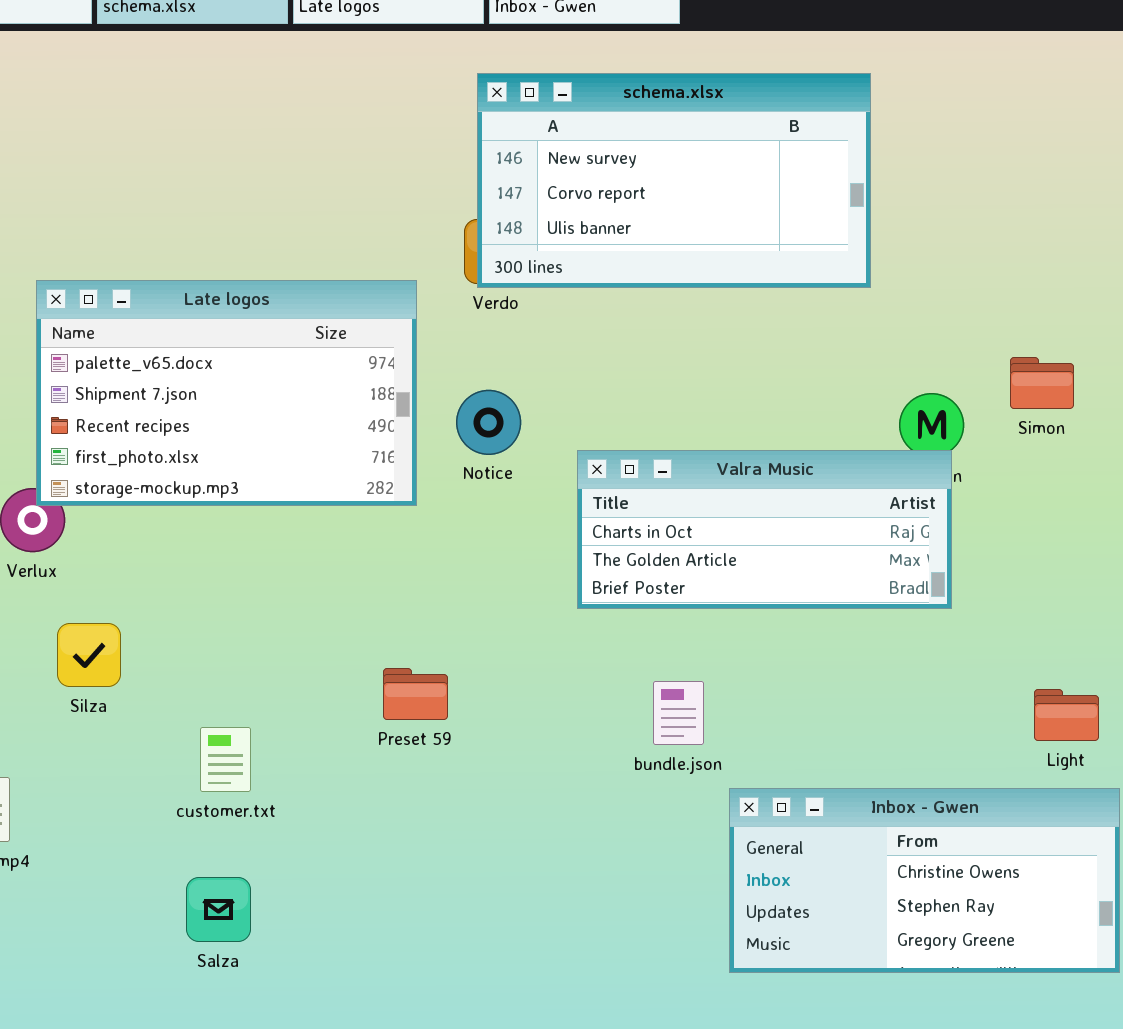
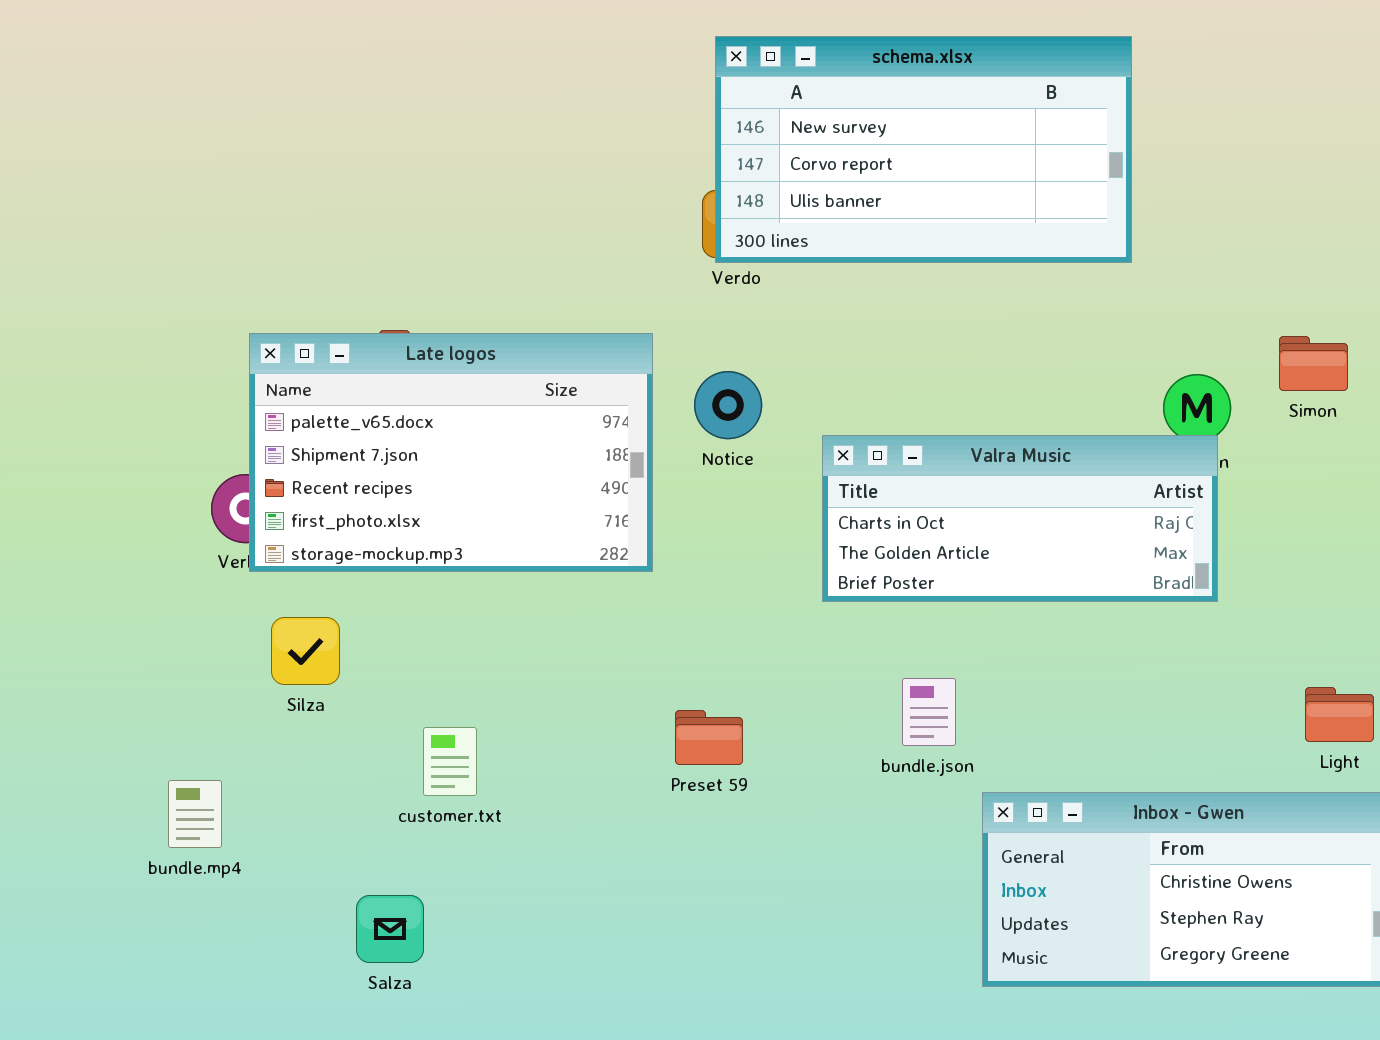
Late logos: [36,280,417,506] -> [249,333,653,572], moved
Preset 59: [383,668,448,720] -> [675,710,743,765], moved
Salza: [186,877,251,942] -> [356,895,424,963], moved

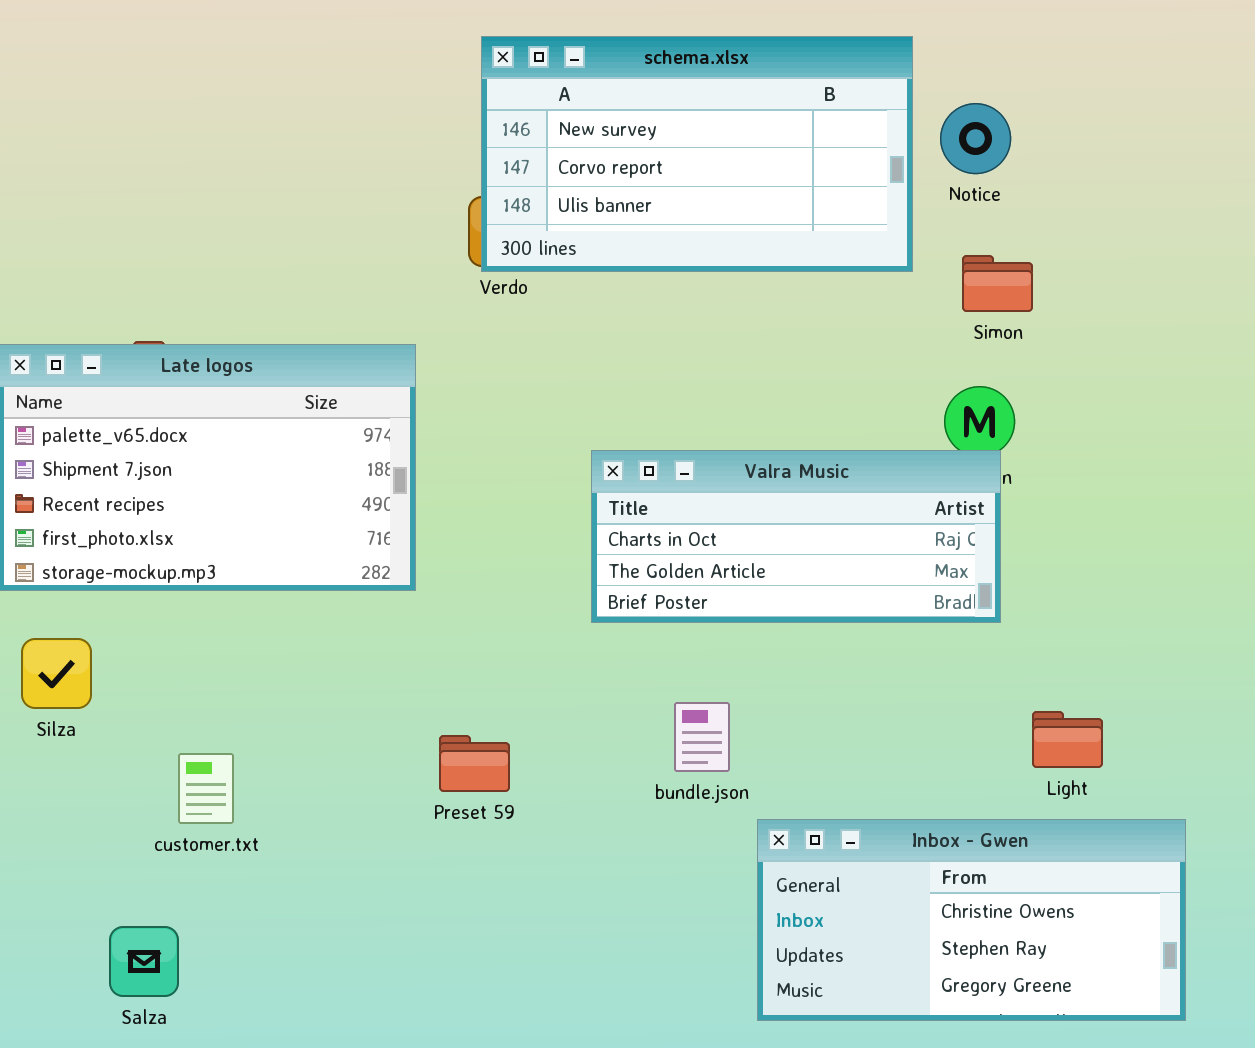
Simon: [1279,336,1348,391] -> [962,255,1033,312], moved
Notice: [694,371,762,439] -> [940,103,1011,174], moved
Light: [1305,687,1374,742] -> [1032,711,1103,768], moved

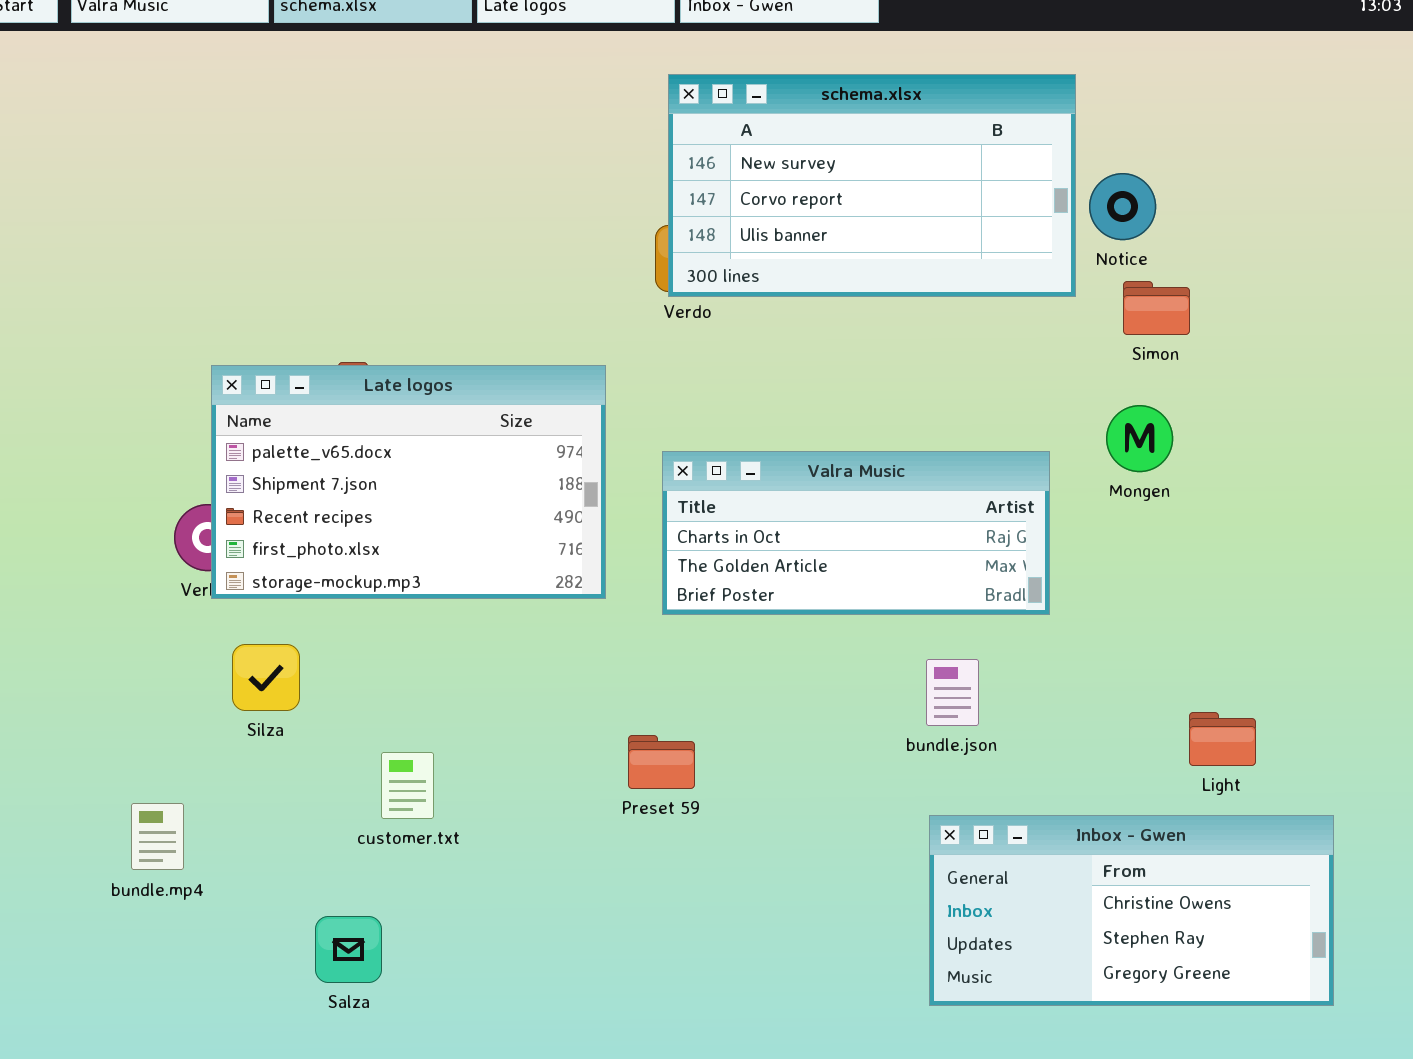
Notice: [940,103,1011,174] -> [1089,173,1156,240], moved
Valra Music: [591,450,1001,623] -> [662,451,1050,615], moved
bundle.json: [674,702,730,772] -> [926,659,979,726], moved

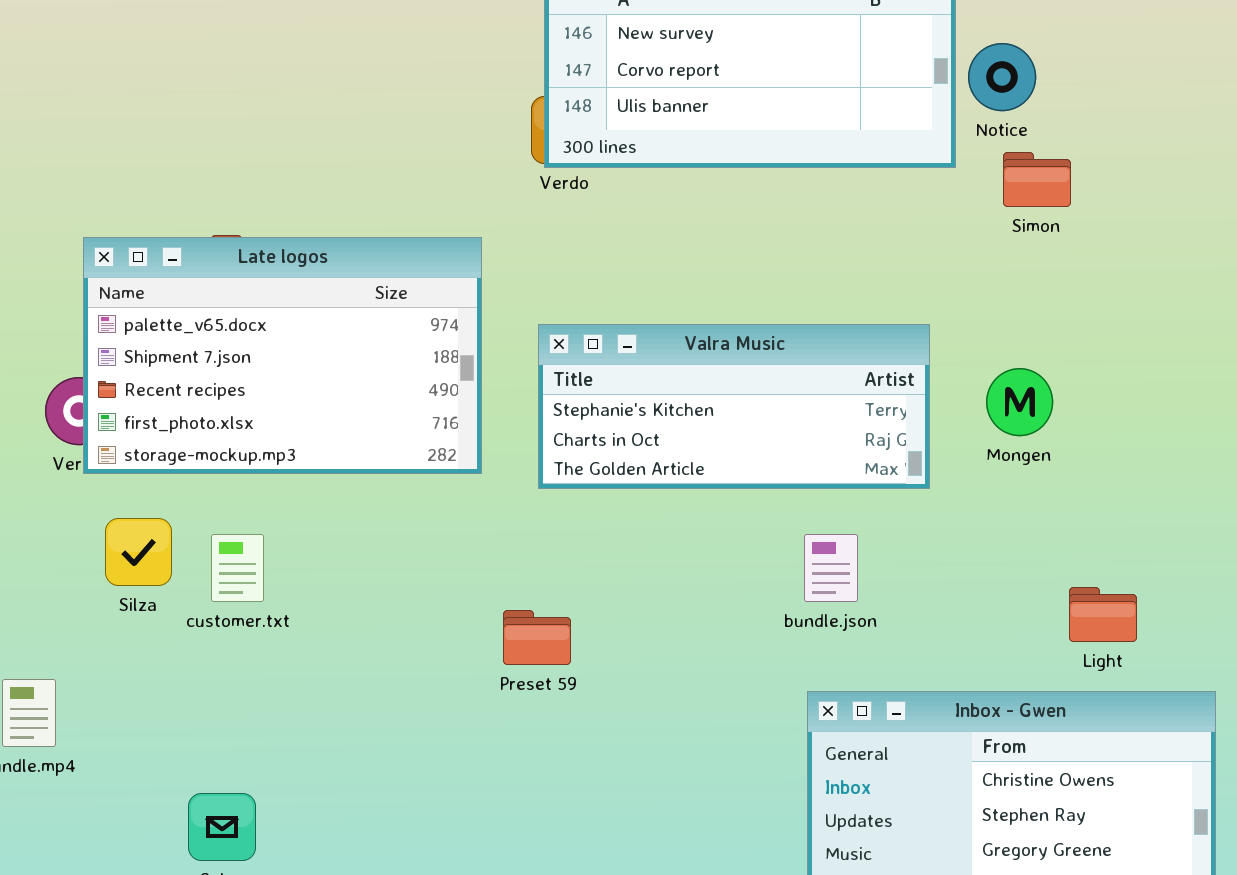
Mongen: [1106,405,1173,472] -> [986,368,1053,436], moved
Valra Music: [662,451,1050,615] -> [538,324,930,489], scrolled up 1 row
customer.txt: [381,752,434,819] -> [211,534,264,602], moved

